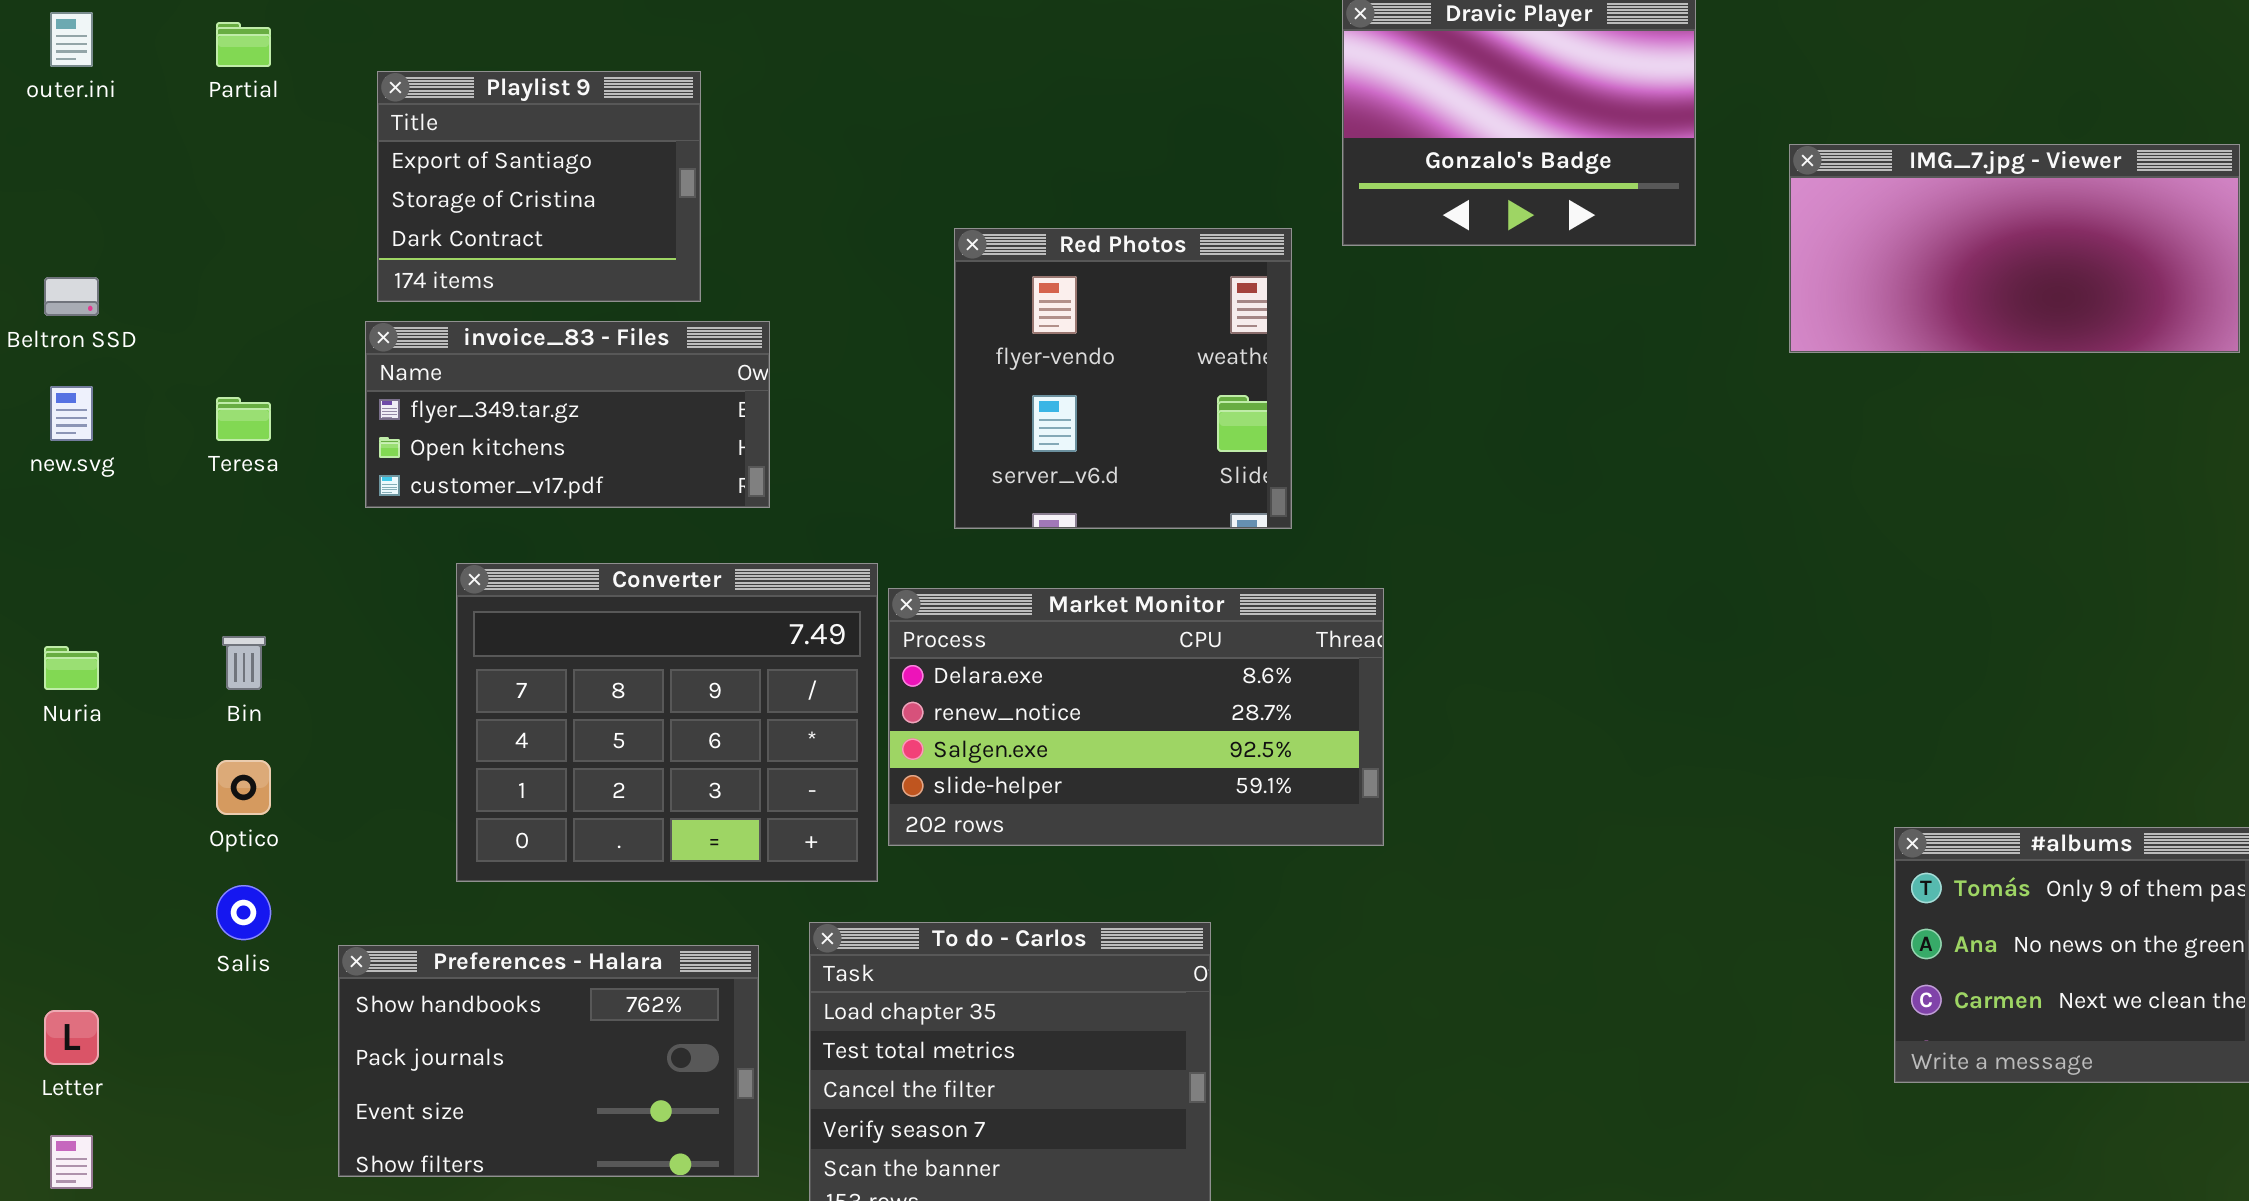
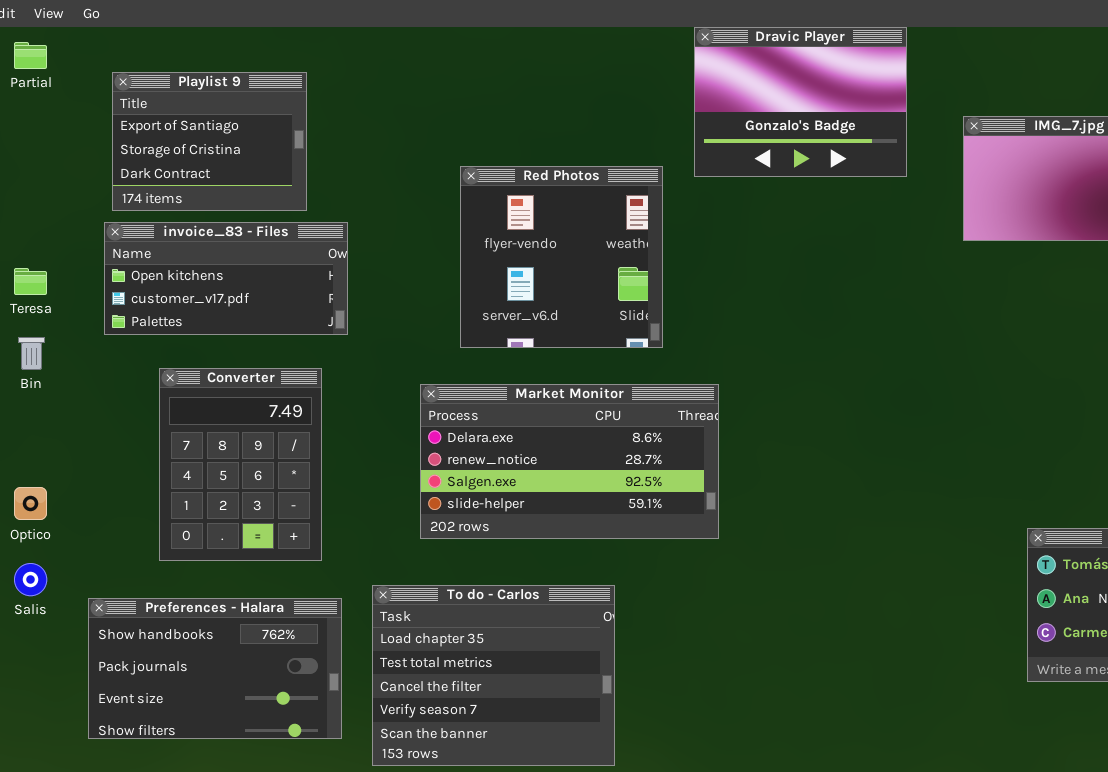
invoice_83 - Files: [365,321,770,508] -> [104,222,348,335], scrolled down 1 row
Converter: [456,563,878,882] -> [159,368,322,561], resized
Bin: [222,636,266,690] -> [18,337,45,370], moved

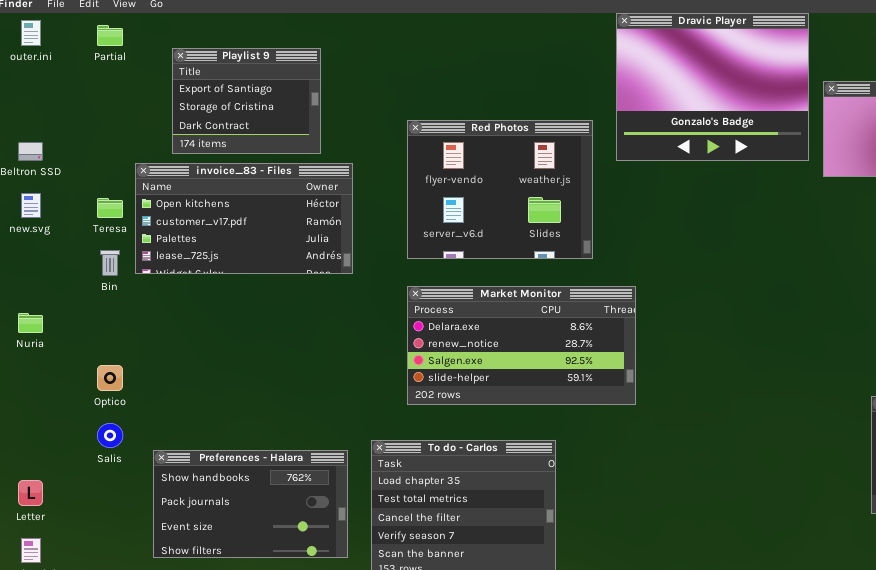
Dravic Player: [694,27,907,177] -> [616,13,809,161], resized
Red Photos: [460,166,663,348] -> [407,120,593,259], resized
invoice_83 - Files: [104,222,348,335] -> [135,163,353,274], resized
Converter: [159,368,322,561] -> none, closed

